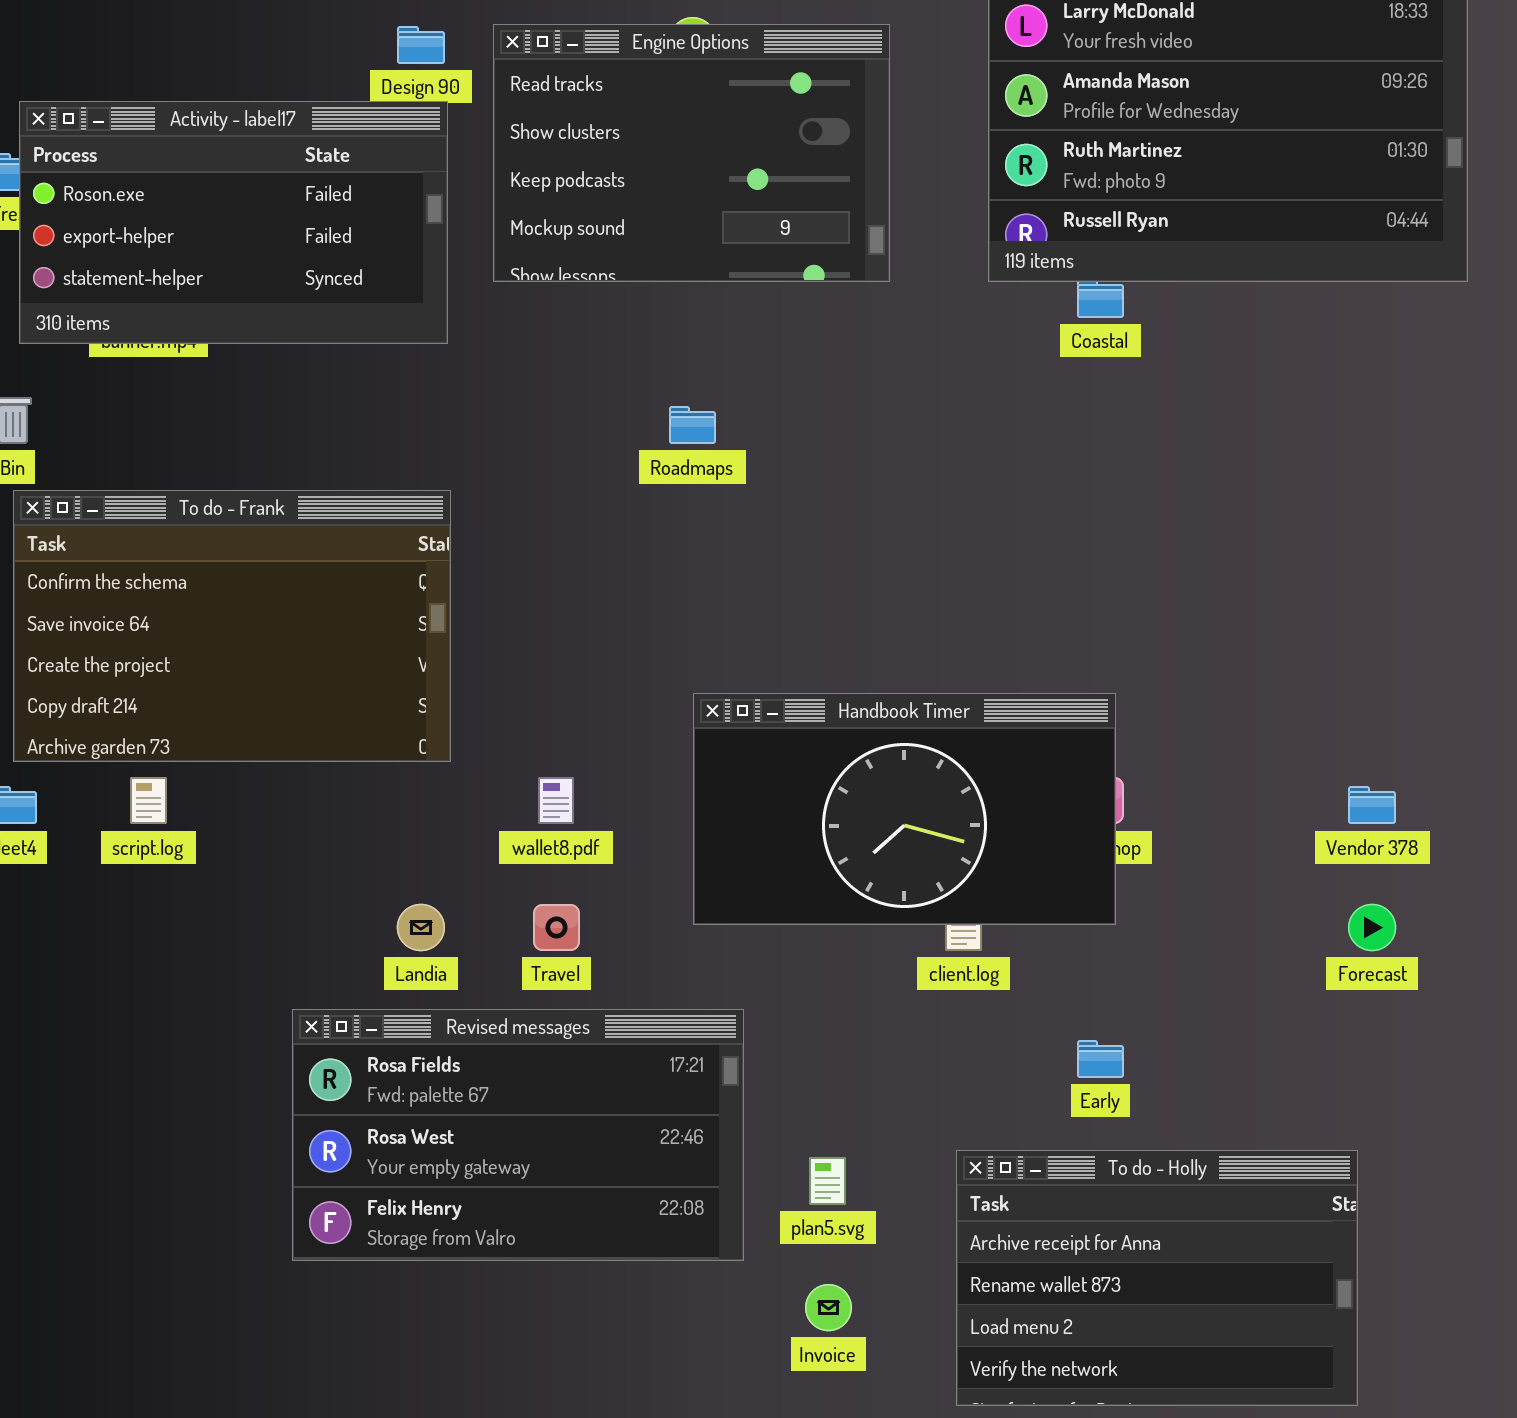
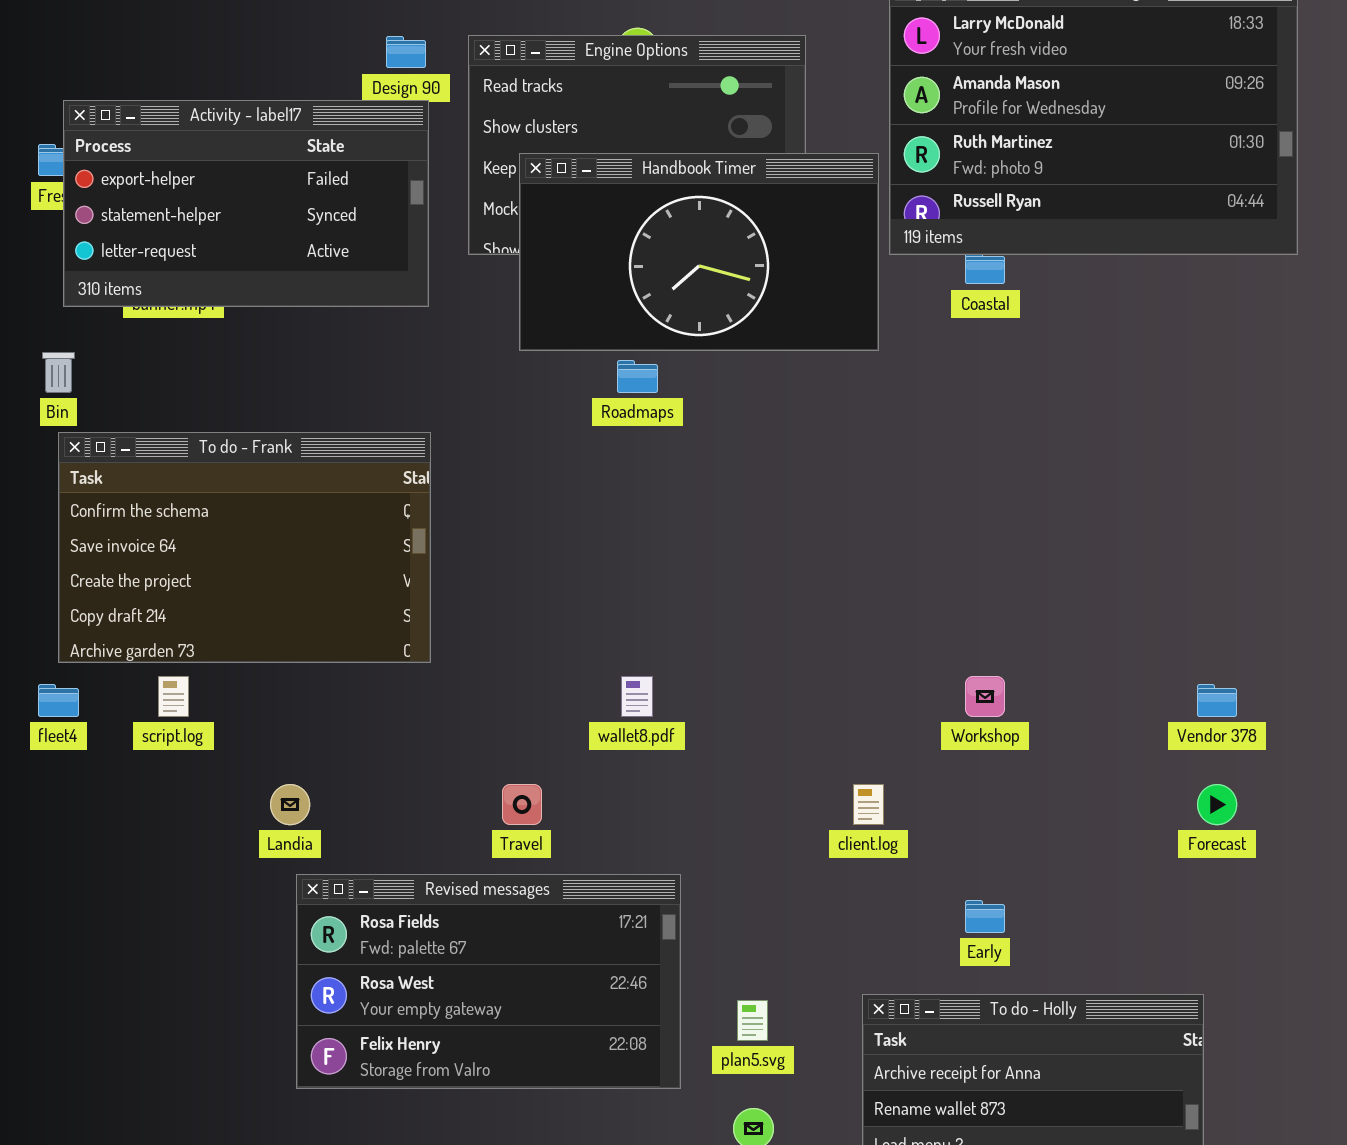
Activity - label17: [19,101,448,344] -> [63,100,429,307], scrolled down 1 row
Handbook Timer: [693,693,1116,925] -> [519,153,879,351], moved
wallet8.pdf: [538,777,574,824] -> [621,676,653,717], moved
Landia: [397,904,445,951] -> [270,784,310,825], moved

